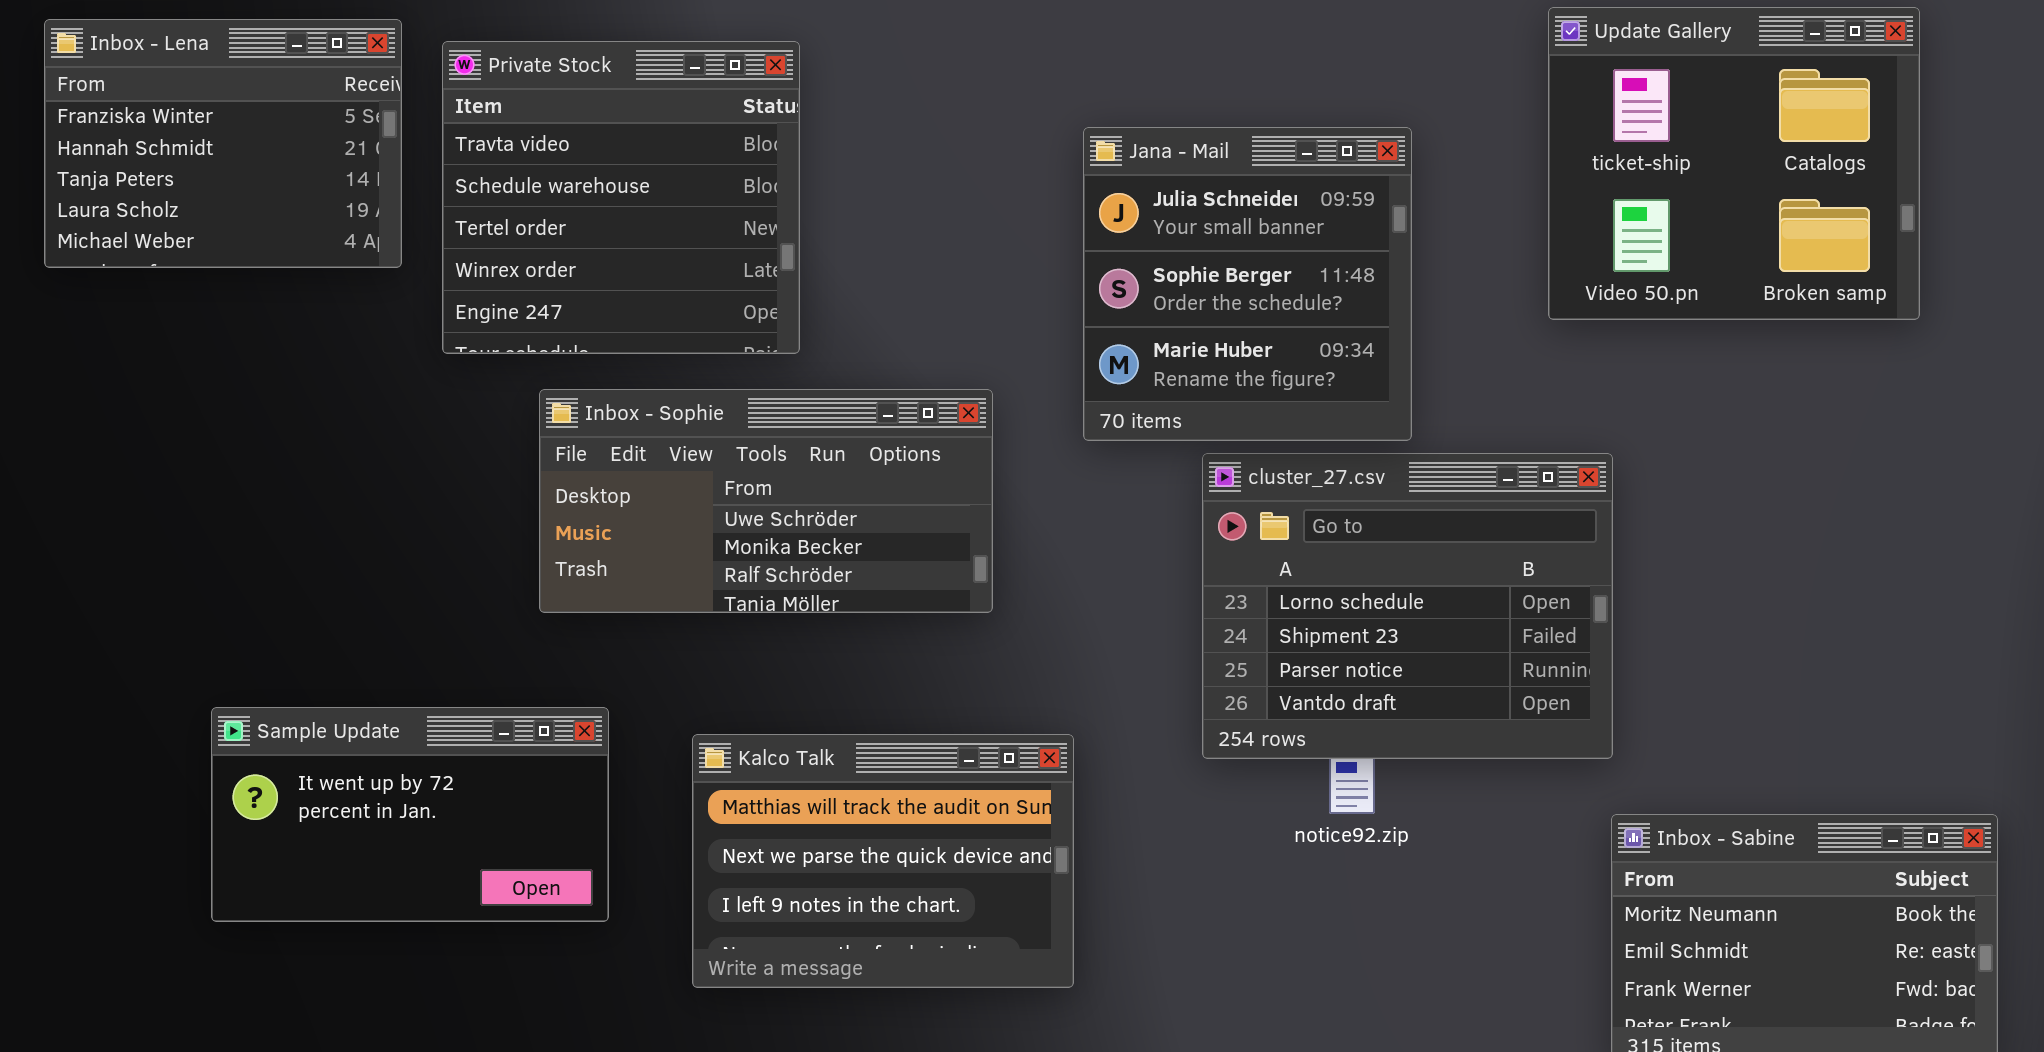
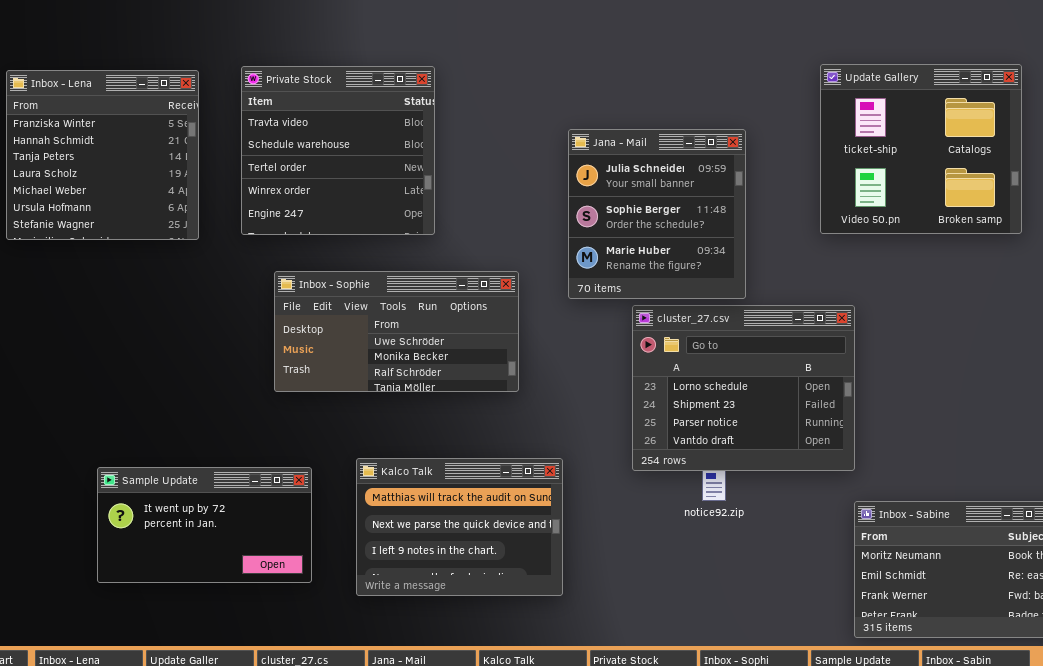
Inbox - Lena: [44,19,402,268] -> [6,70,199,240], resized
Private Stock: [442,41,800,354] -> [241,66,435,235], moved
Sample Update: [211,707,609,922] -> [97,467,312,583], moved

